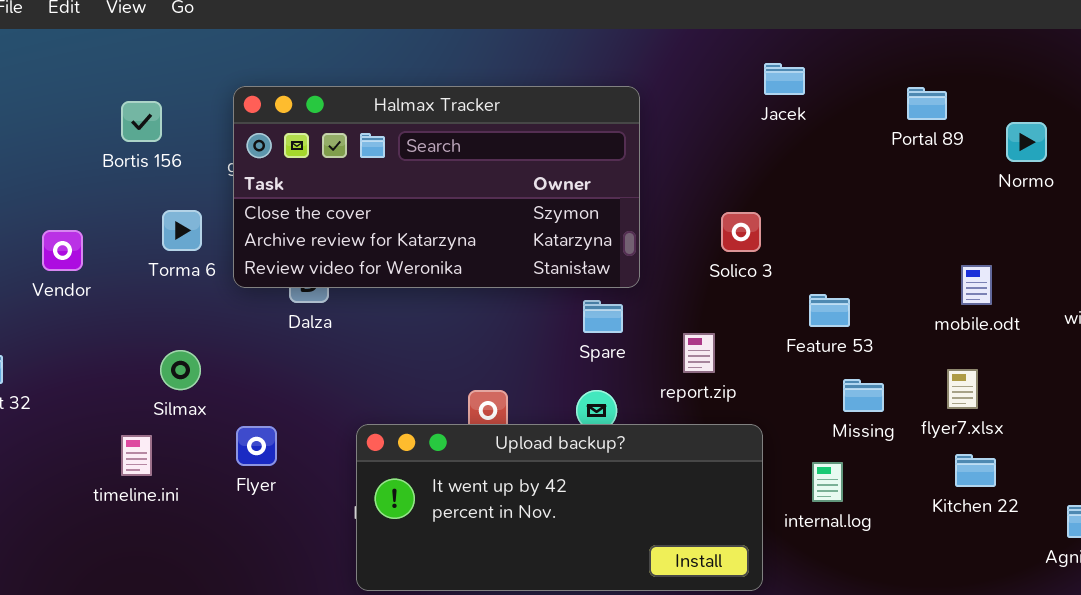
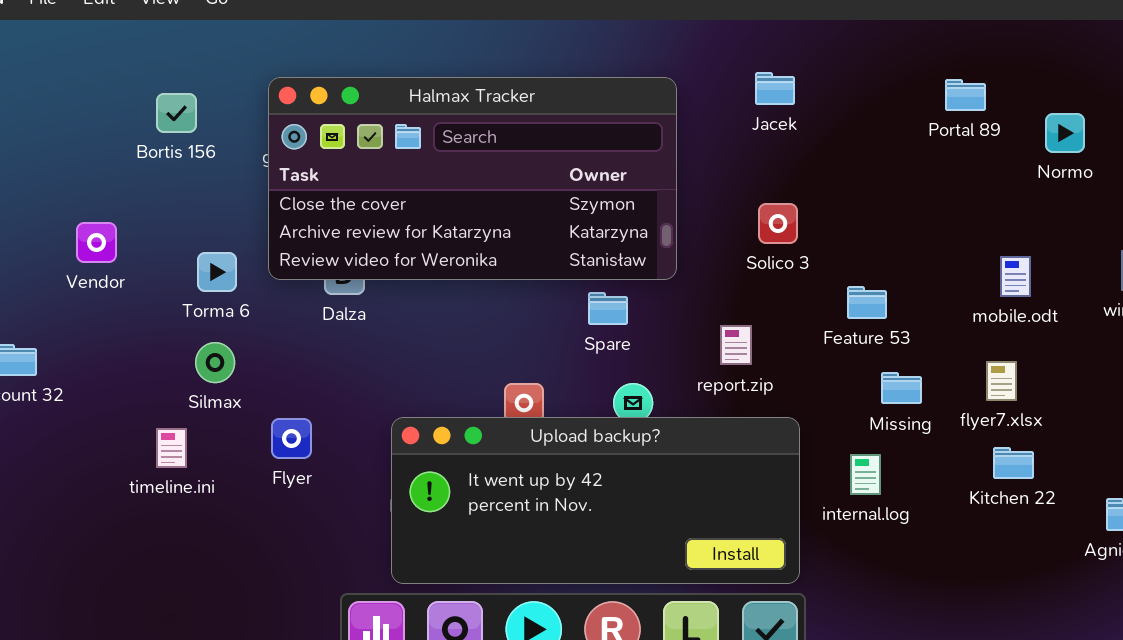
Jacek: [764,63,805,95] -> [755,72,795,105], moved
Torma 6: [162,210,202,251] -> [197,252,237,292], moved
Spare: [583,300,623,333] -> [588,292,628,325], moved

